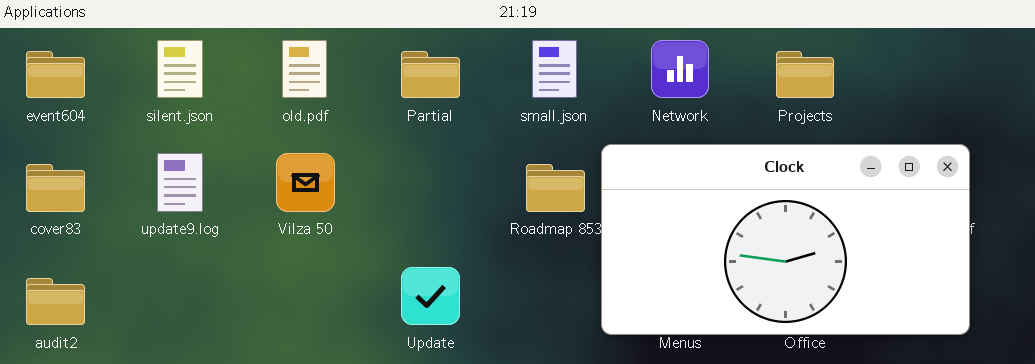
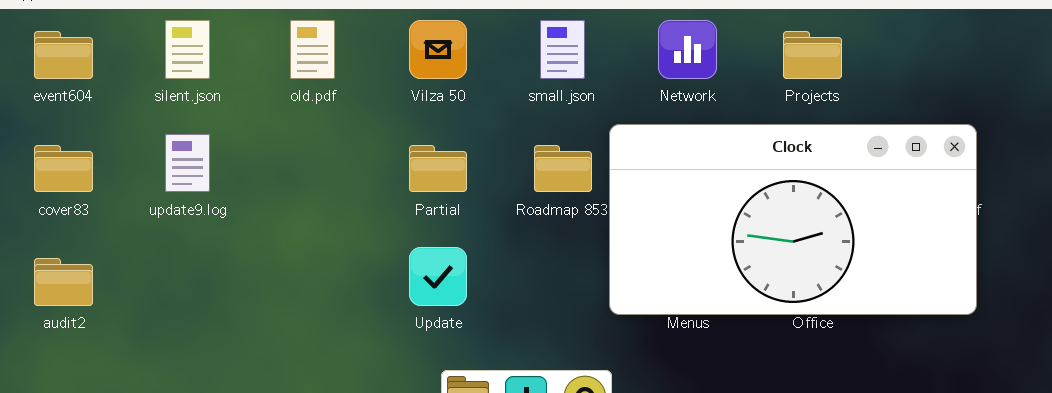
Partial: [401,51,460,98] -> [409,145,467,192], moved
Vilza 50: [276,153,335,212] -> [409,20,467,79], moved

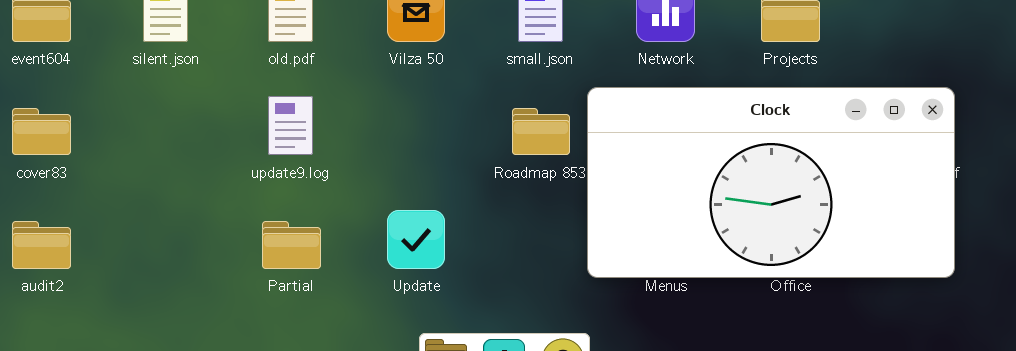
update9.log: [165,134,210,192] -> [268,96,313,155], moved
Partial: [409,145,467,192] -> [262,221,321,269], moved

